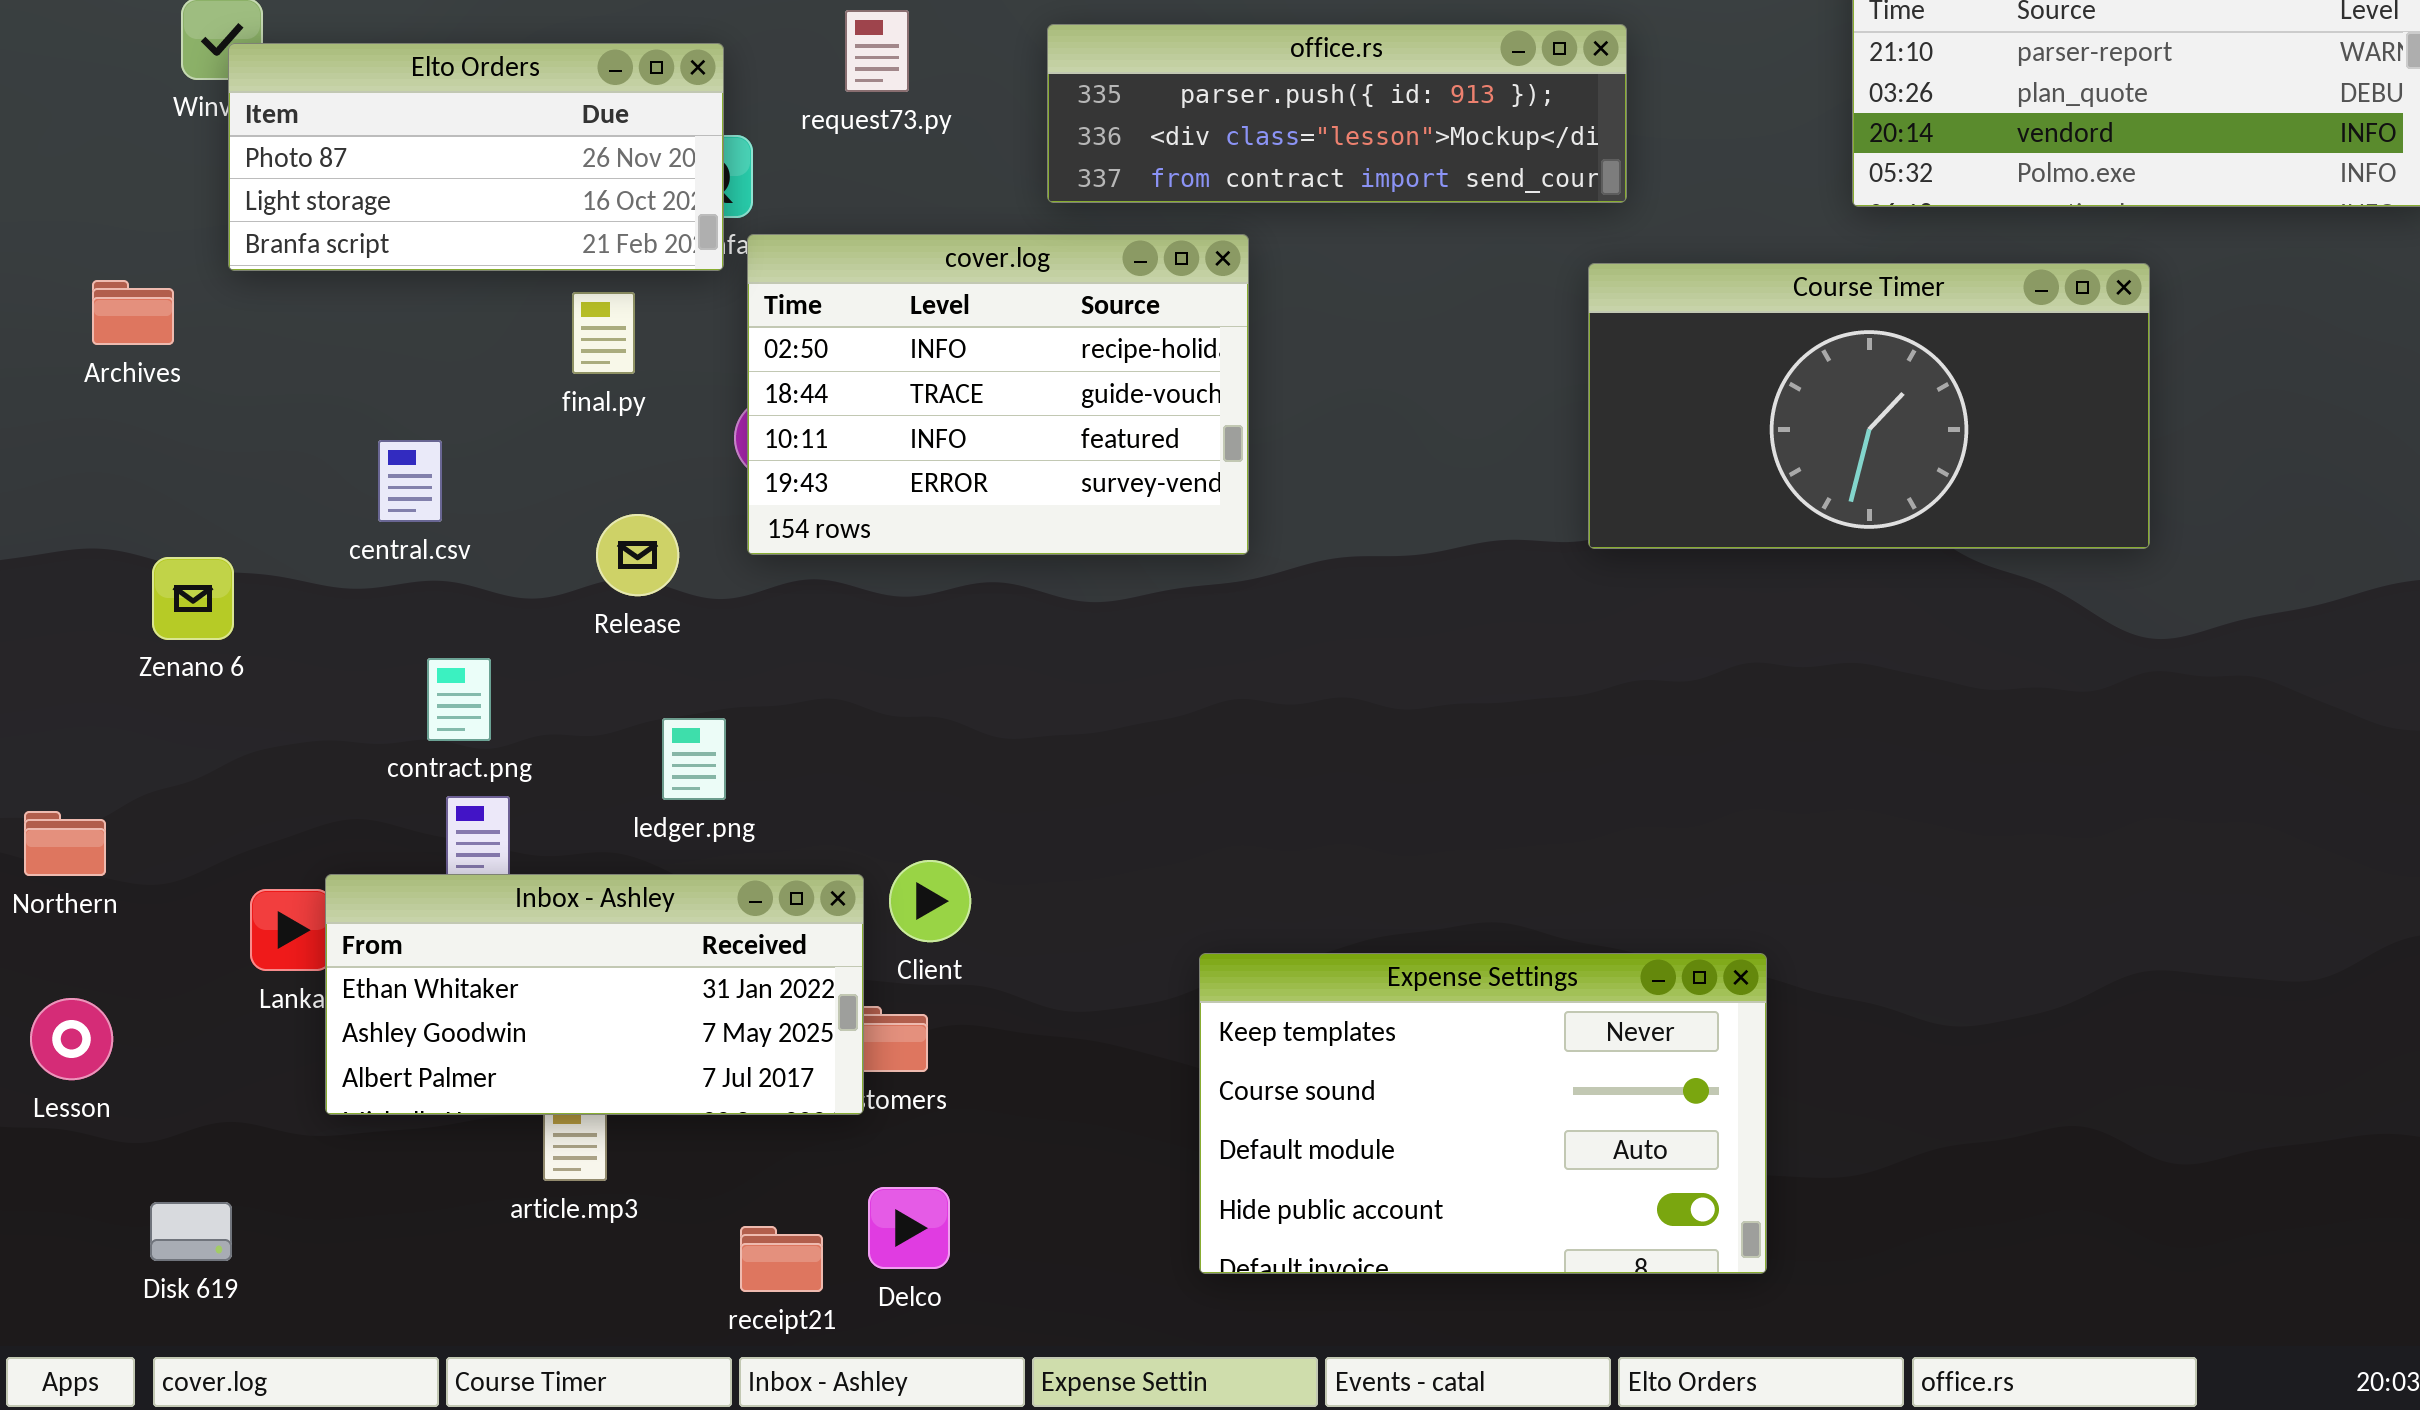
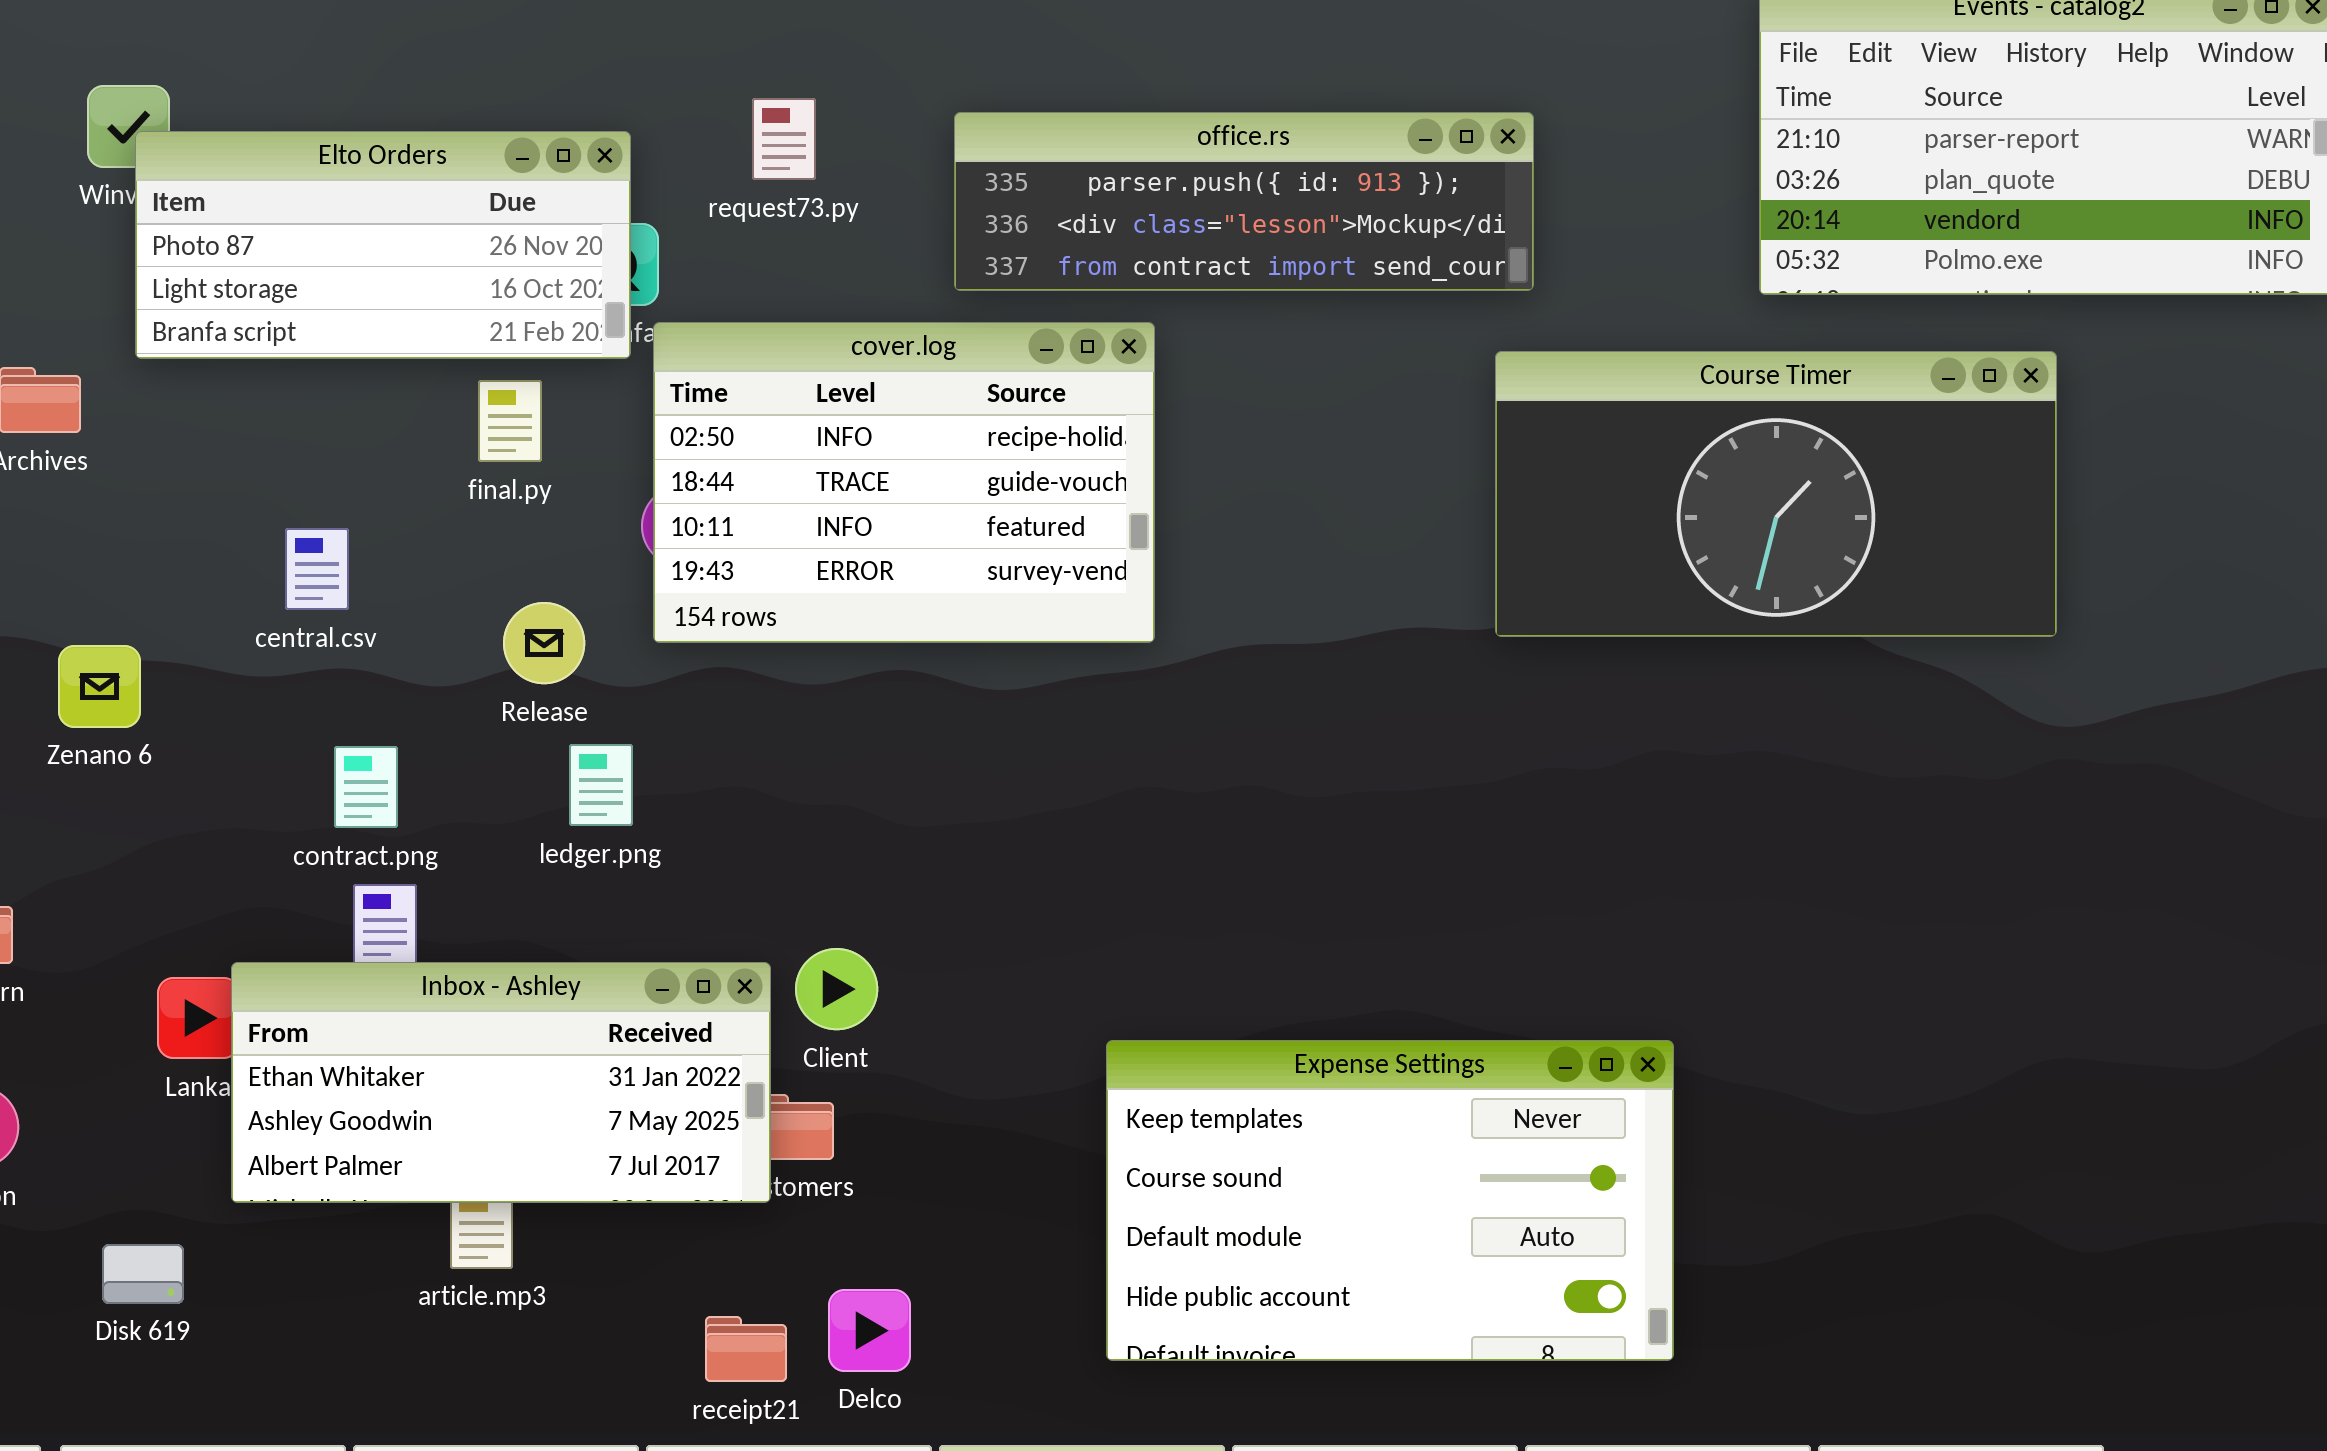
ledger.png: [662,718,726,800] -> [569,744,633,826], moved
Delco: [868,1187,950,1269] -> [828,1289,911,1372], moved
Disk 619: [150,1202,232,1261] -> [102,1244,184,1304], moved
receipt21: [740,1226,823,1292] -> [705,1316,787,1382], moved

